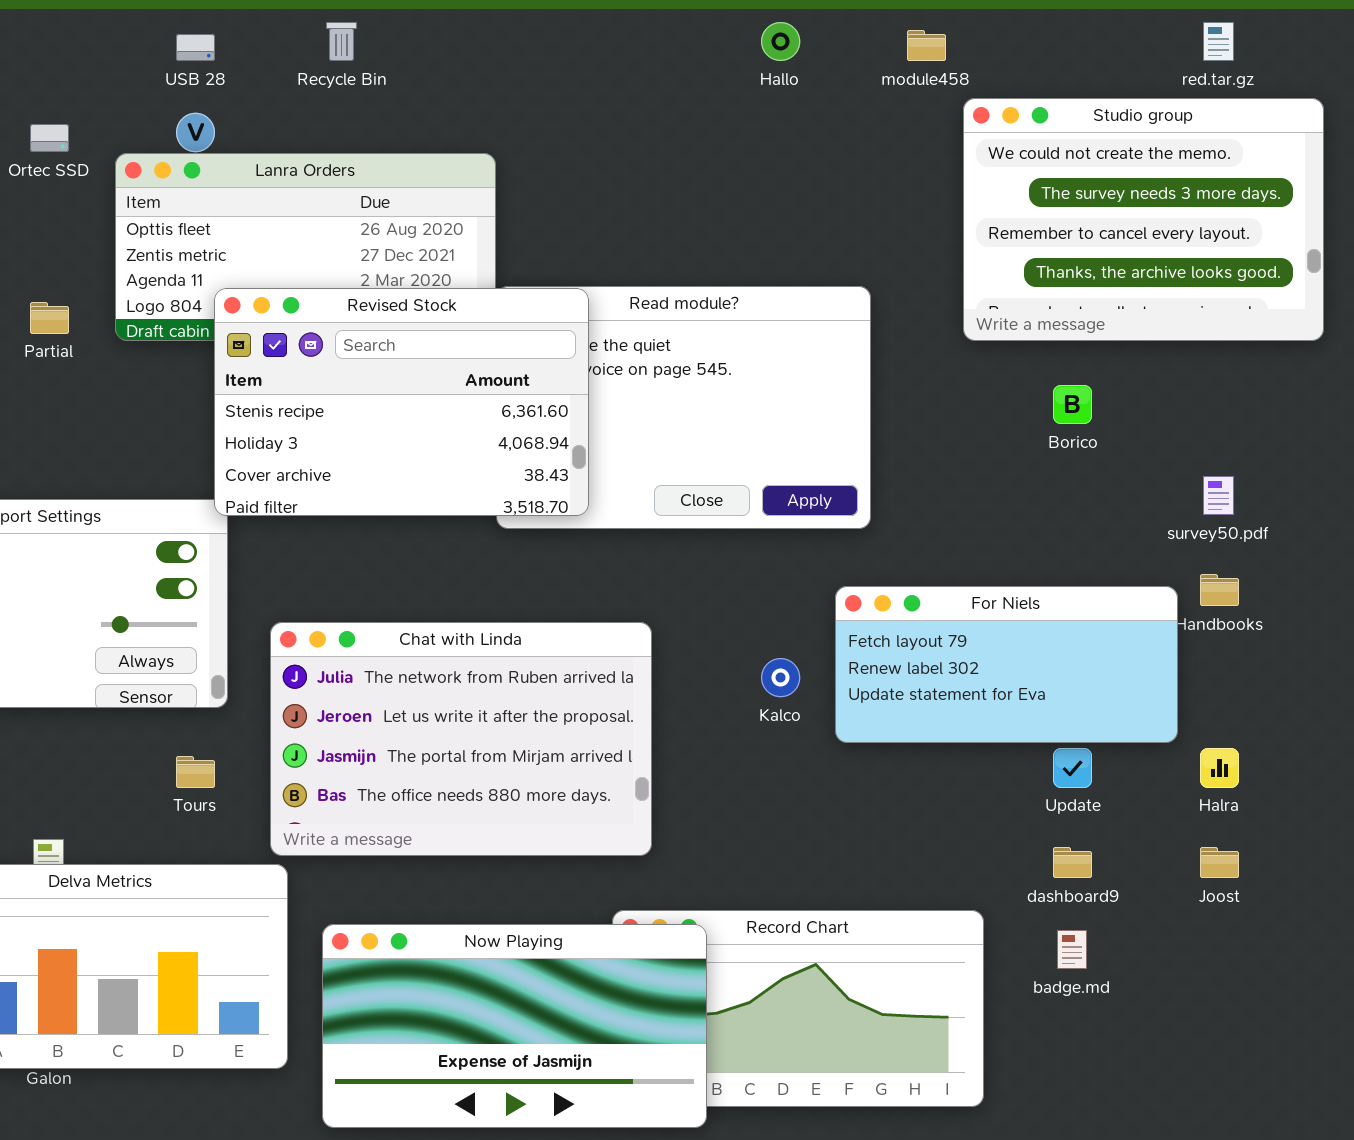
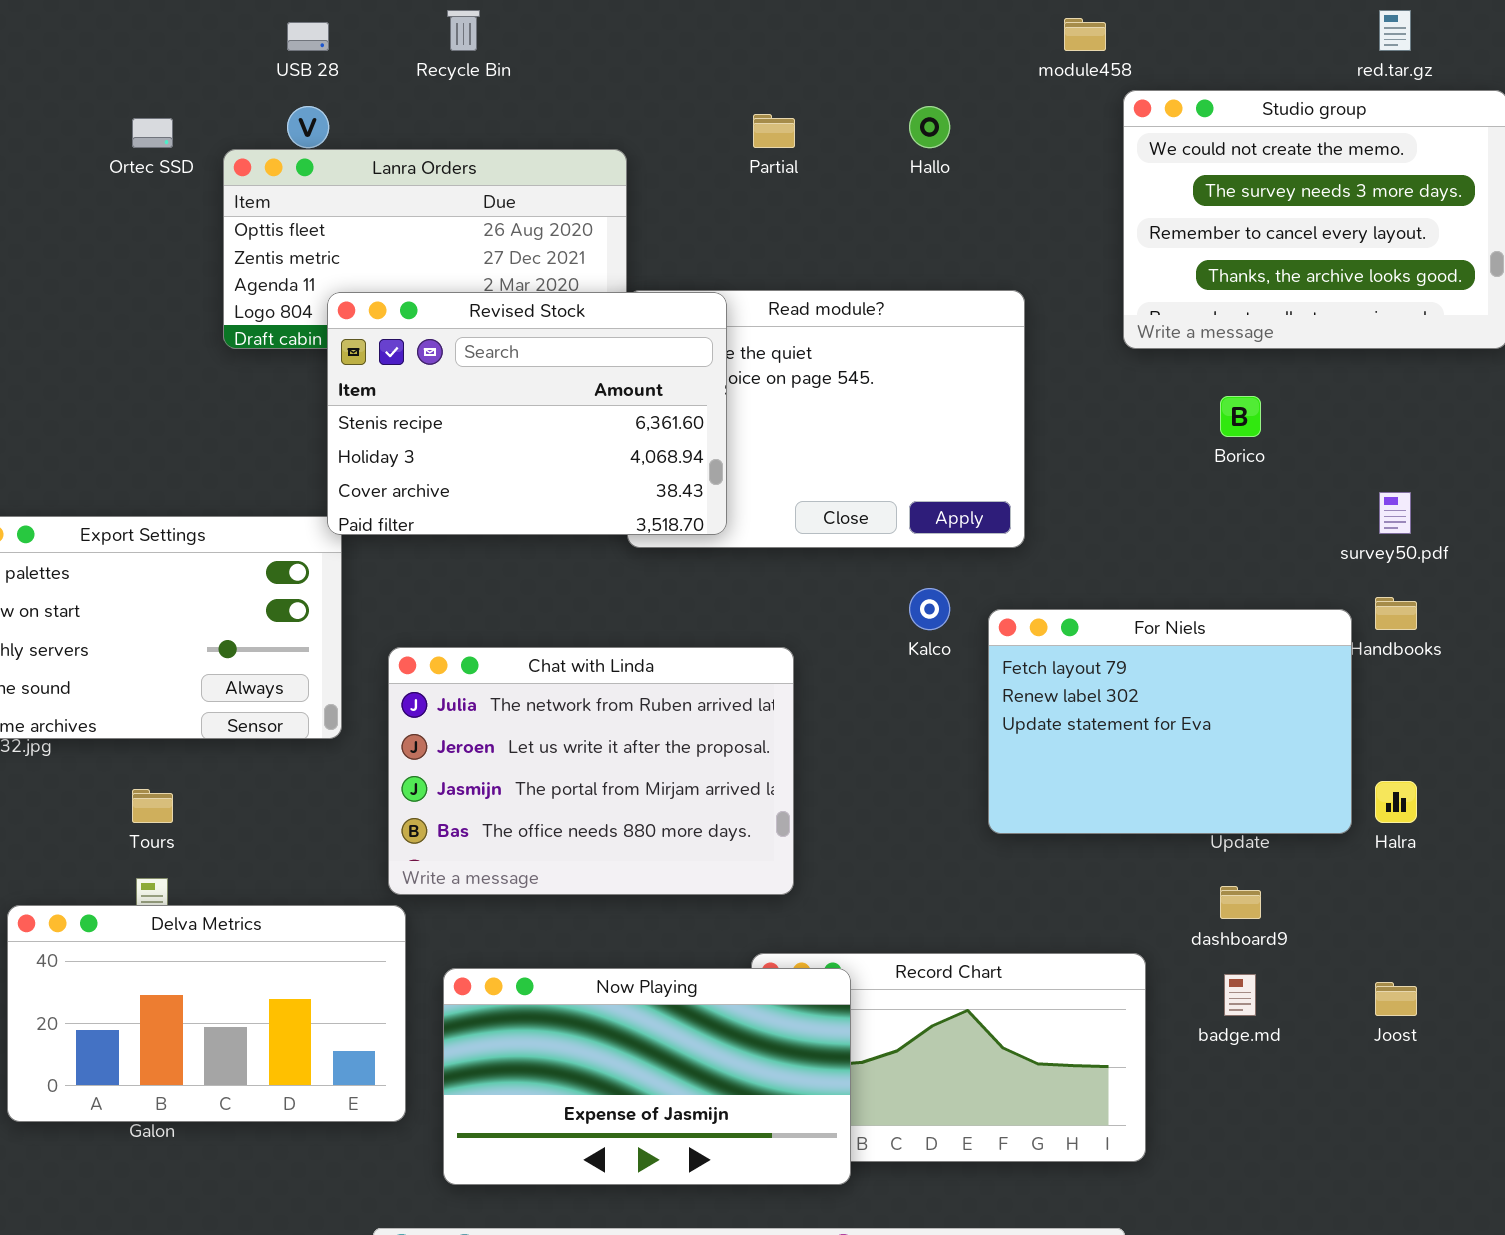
Hallo: [761,22,800,61] -> [909,106,950,148], moved
Partial: [30,302,69,334] -> [753,114,795,148], moved
For Niels: [835,586,1178,743] -> [988,609,1352,834], resized
Kalco: [761,658,800,697] -> [909,588,950,630], moved
Tours: [176,756,215,788] -> [132,789,173,823], moved
Joost: [1200,847,1239,878] -> [1375,982,1417,1016], moved

